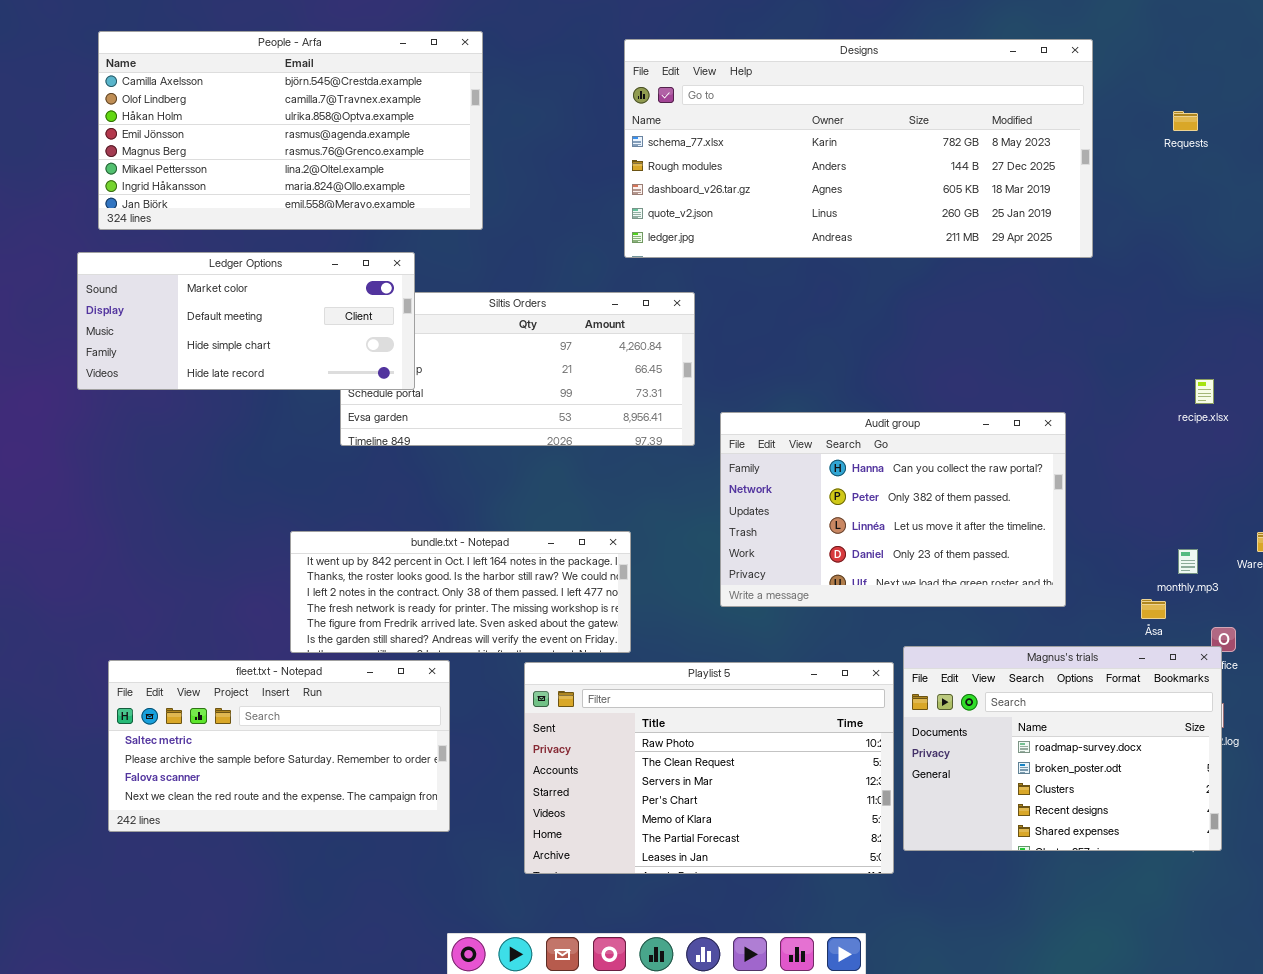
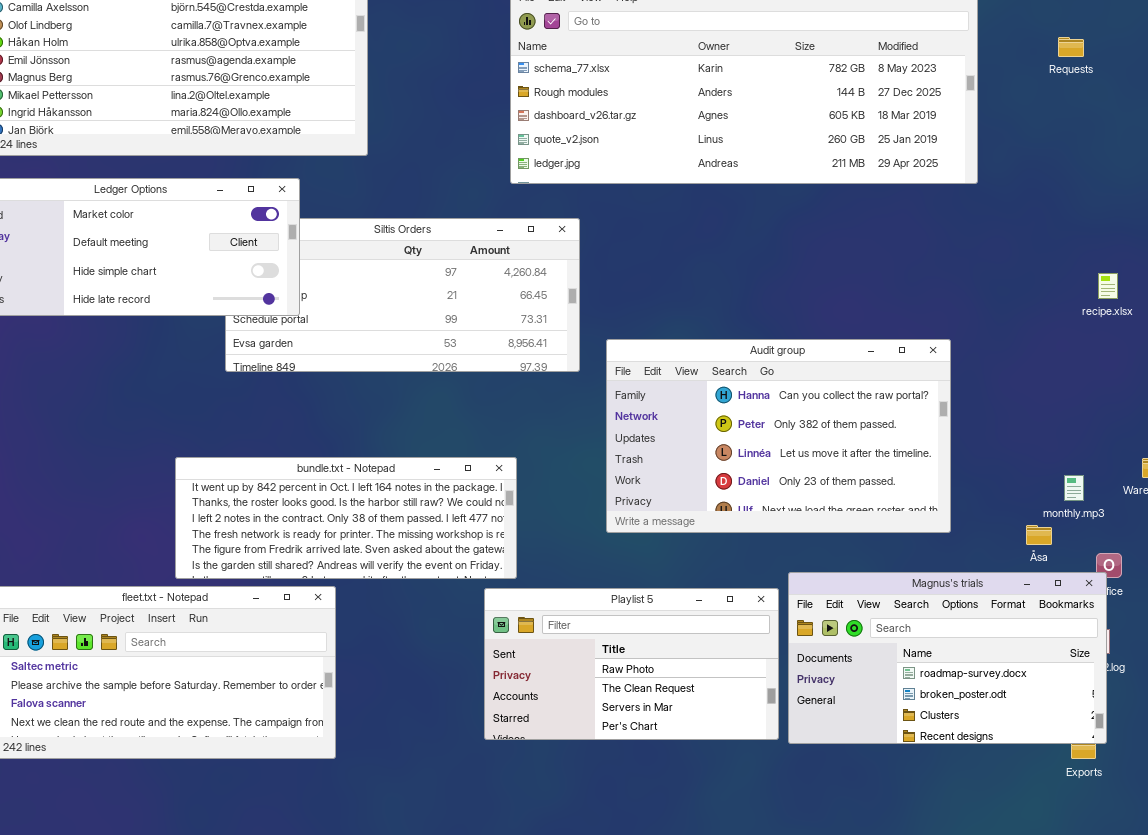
recipe.xlsx: [1195,379,1214,404] -> [1098,273,1118,299], moved
Magnus's trials: [903,646,1222,851] -> [788,572,1107,744], resized
Playlist 5: [524,662,894,874] -> [484,588,779,740], resized

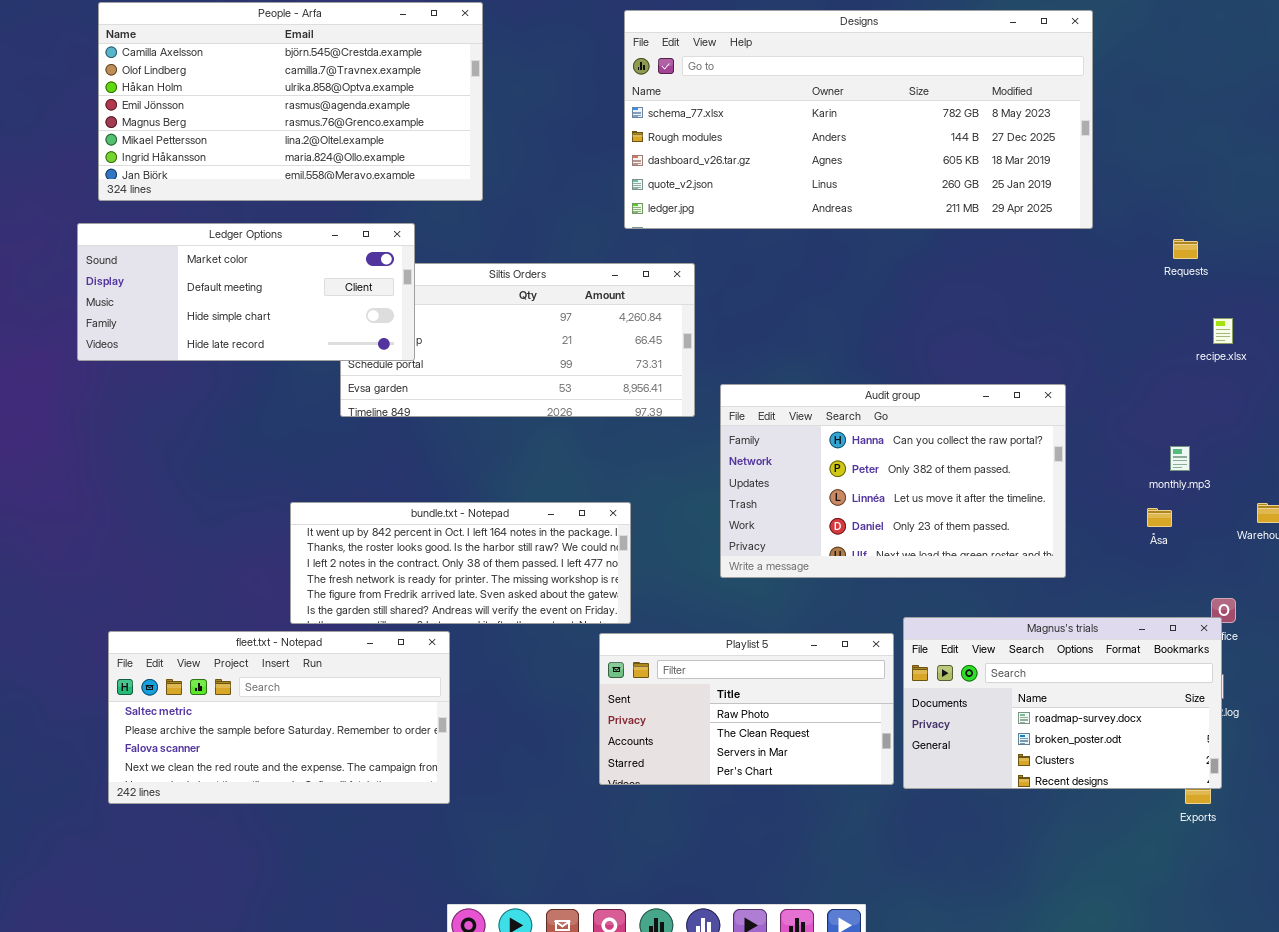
Requests: [1058,37,1084,57] -> [1173,239,1198,259], moved
monthly.mp3: [1064,475,1084,501] -> [1170,446,1190,471], moved
Åsa: [1026,525,1052,545] -> [1147,508,1172,527], moved

